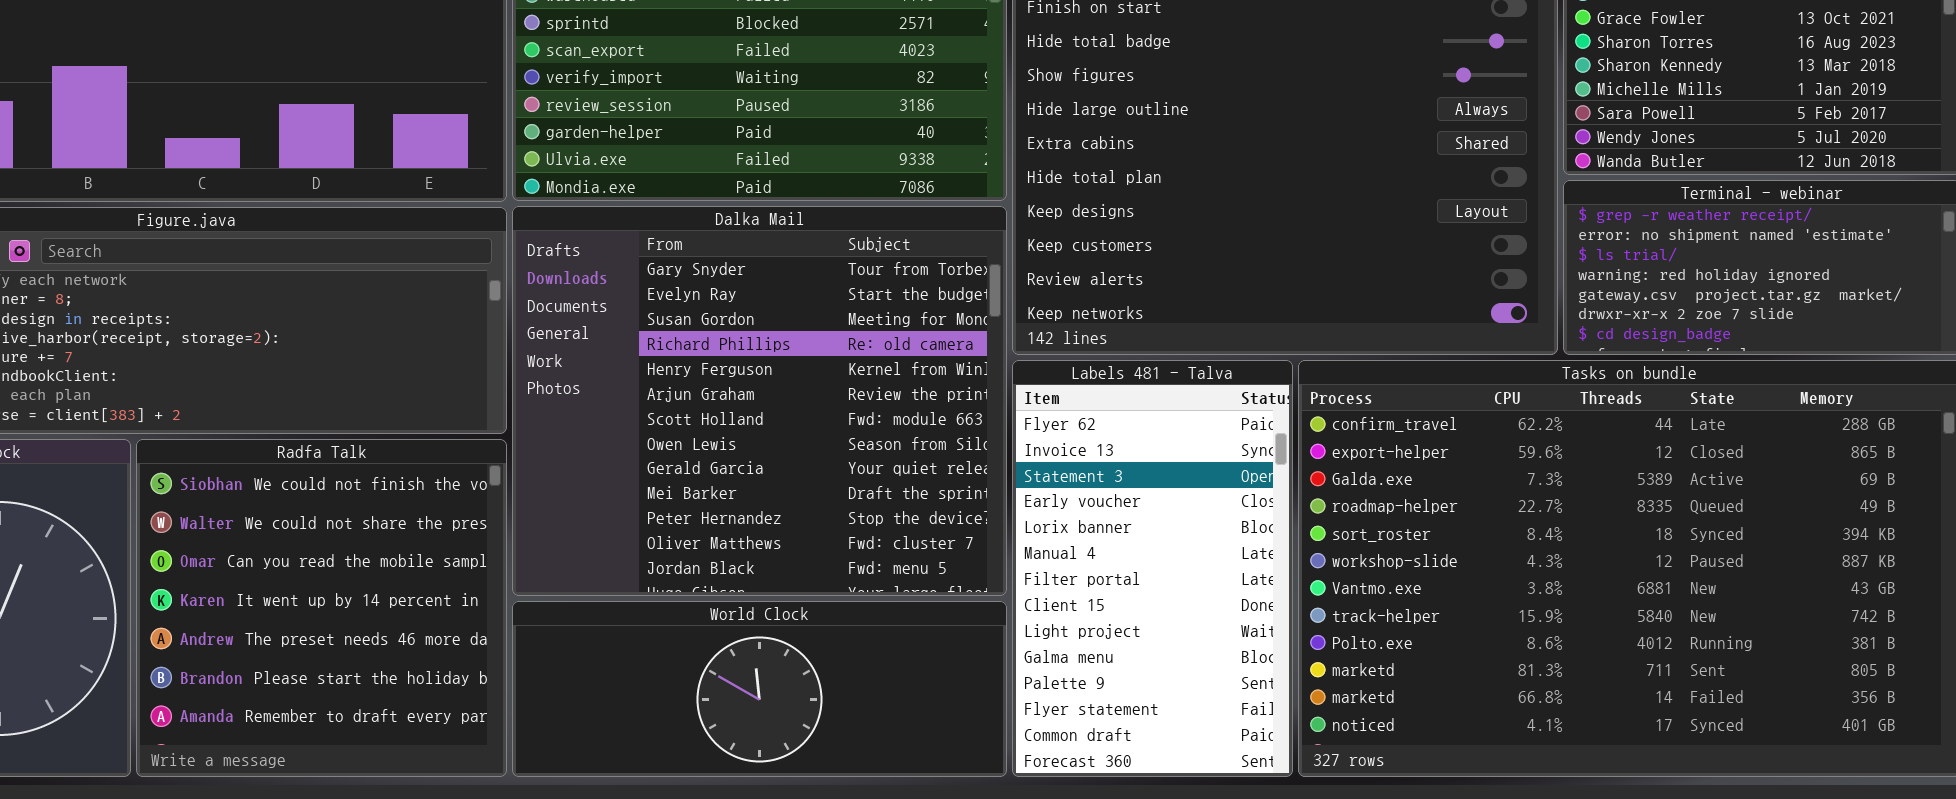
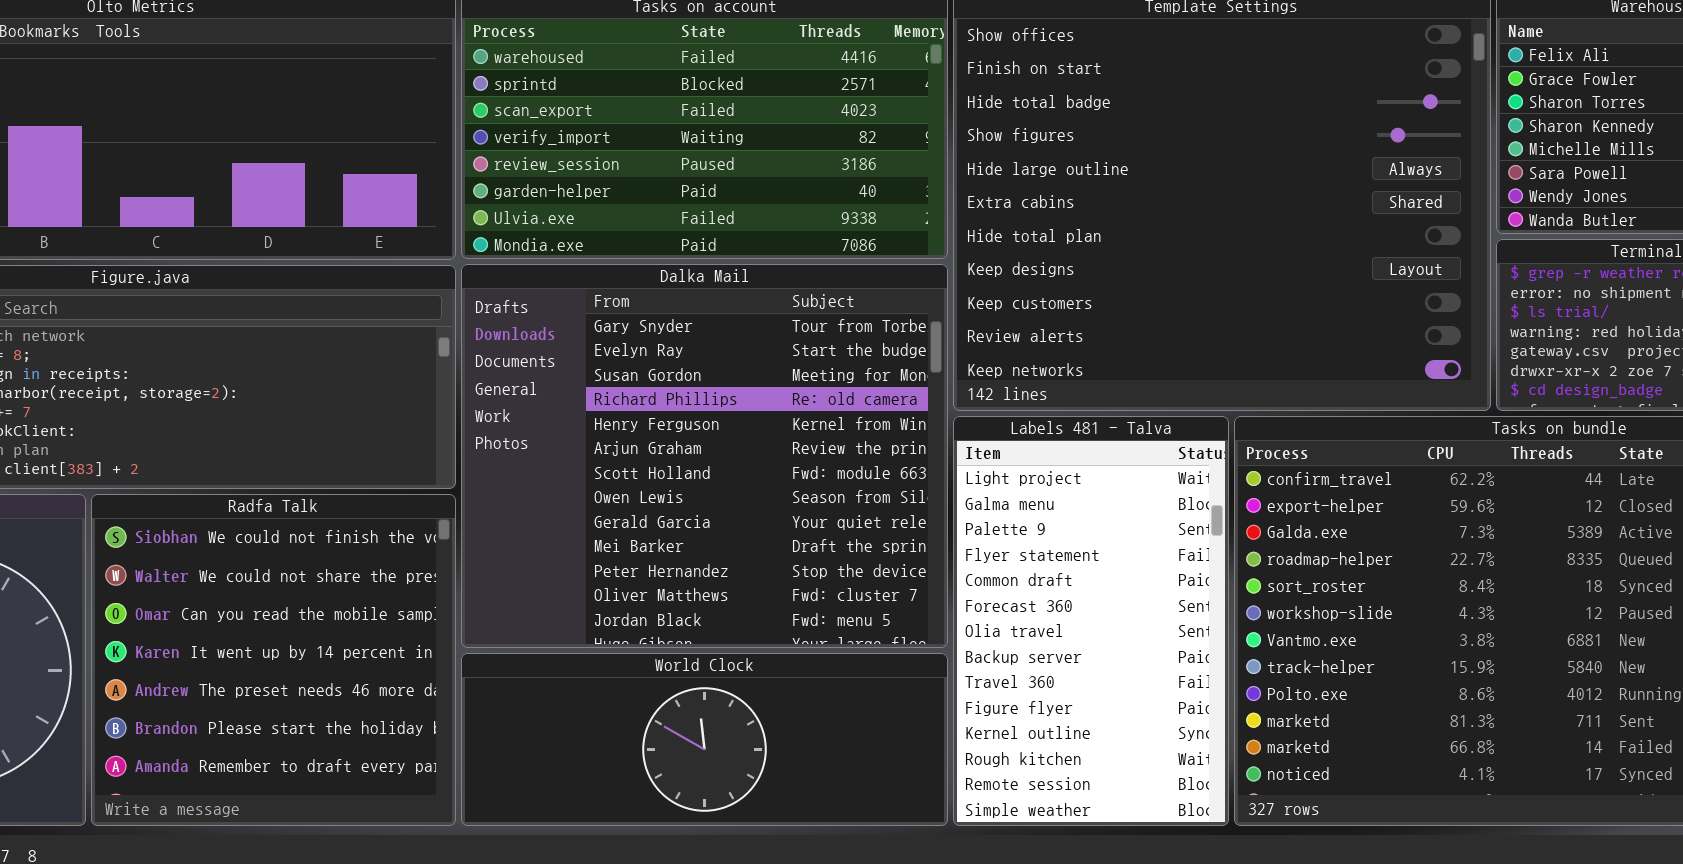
Labels 481 - Talva: [1012,360,1293,777] -> [953,416,1229,826], scrolled down 8 rows

